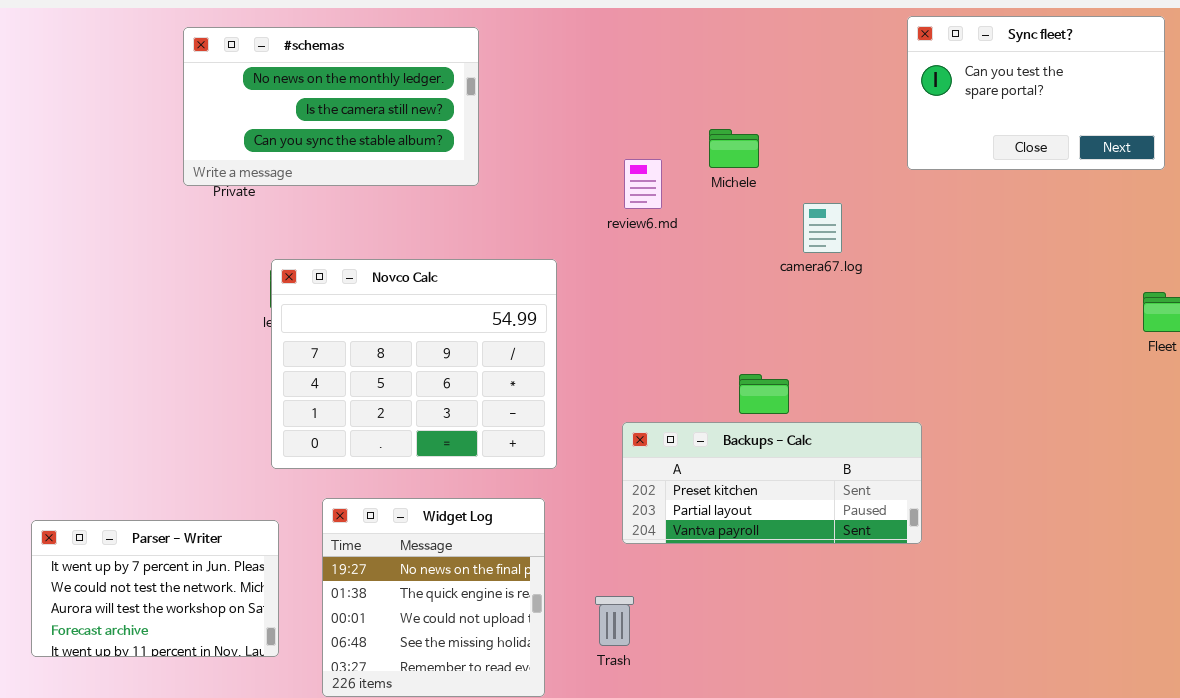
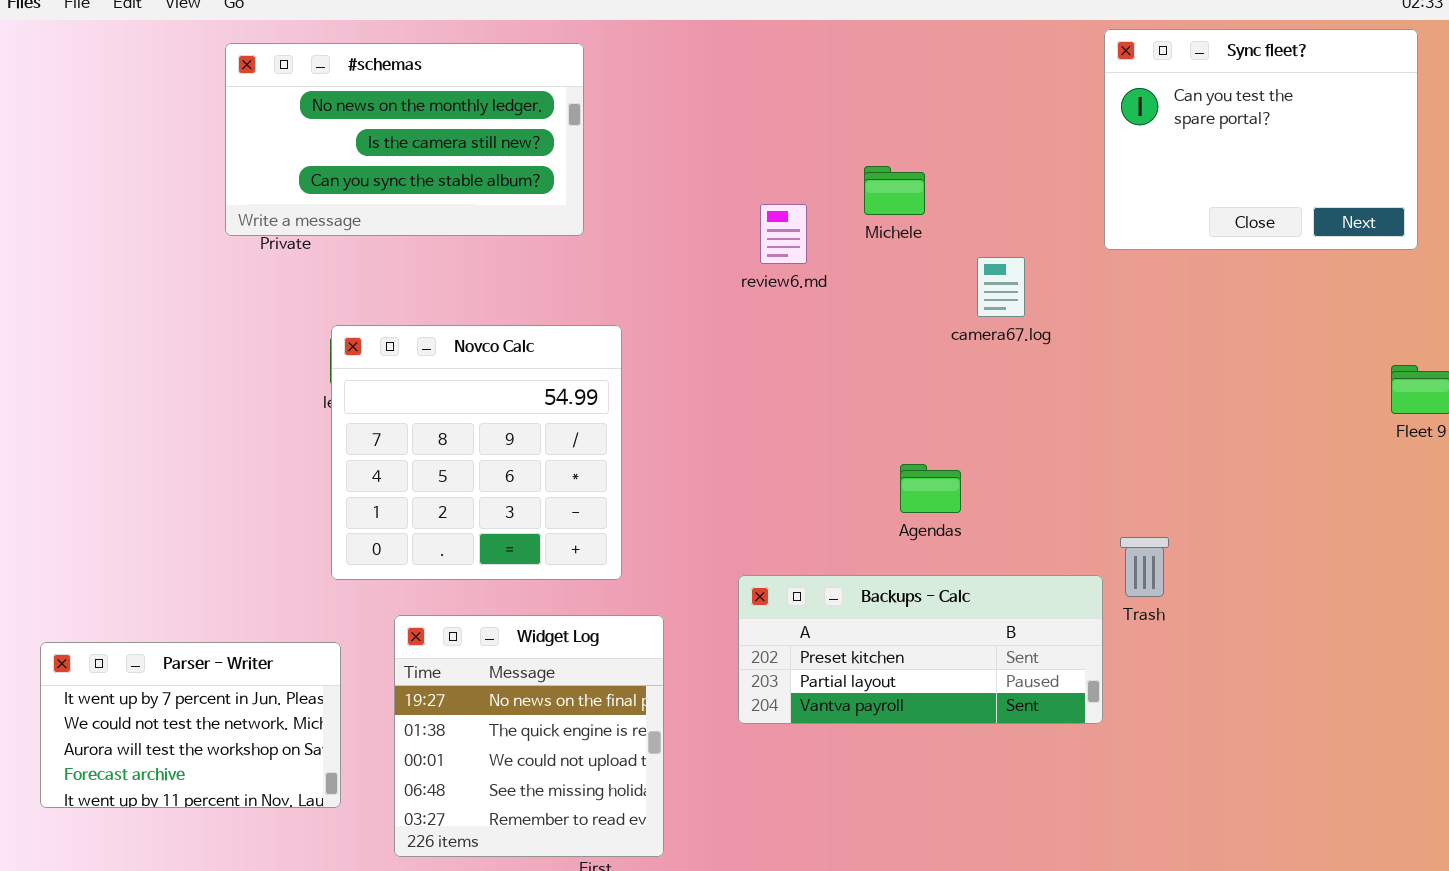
Sync fleet?: [907,16,1165,170] -> [1104,29,1418,250], resized
Novco Calc: [271,259,557,469] -> [331,325,622,580], resized
Backups - Calc: [622,422,922,544] -> [738,575,1103,724], moved
Trash: [595,596,634,646] -> [1120,537,1169,597], moved

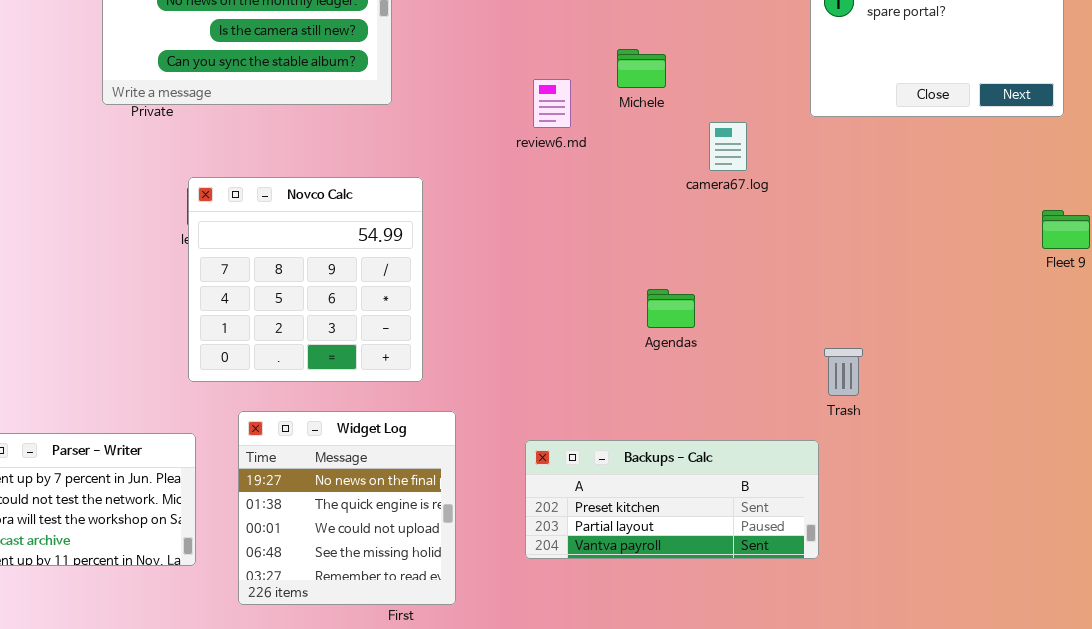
Backups - Calc: [738,575,1103,724] -> [525,440,819,559], moved

